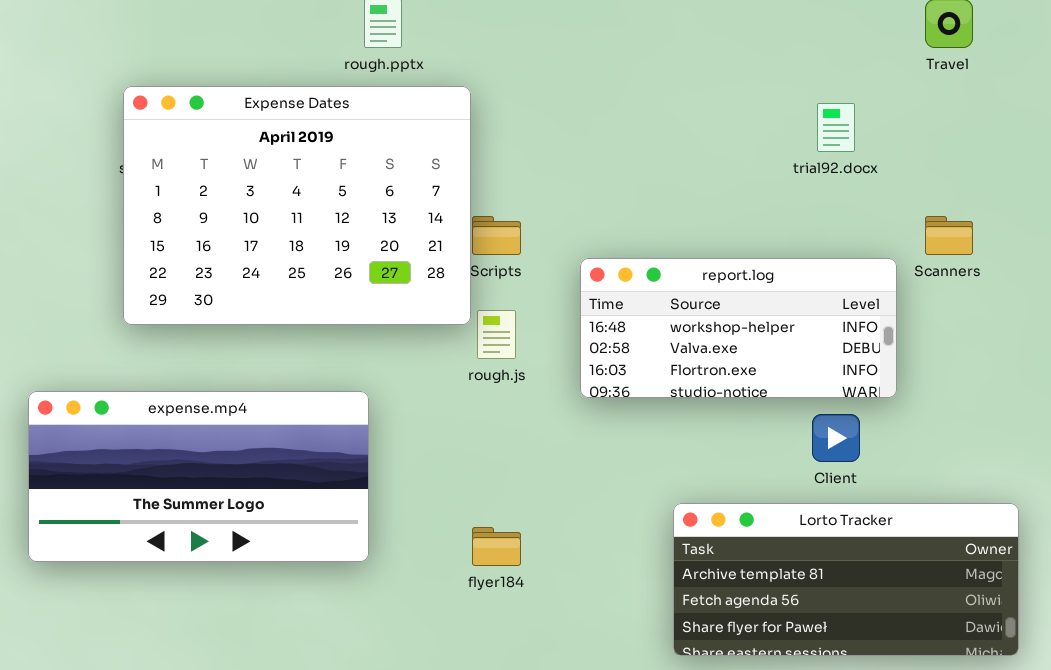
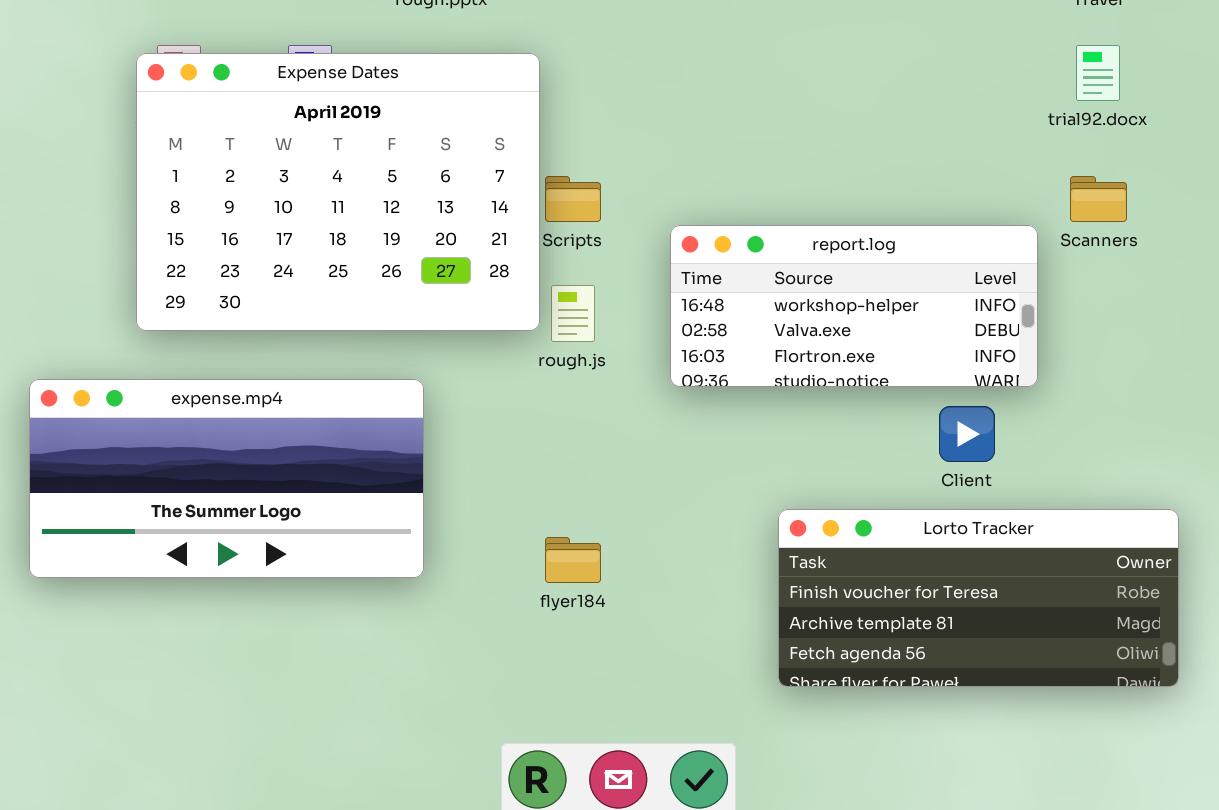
Expense Dates: [123,86,471,325] -> [136,53,540,331], moved
trial92.docx: [817,103,855,152] -> [1076,45,1120,101], moved
Lorto Tracker: [673,503,1019,656] -> [778,509,1179,687], scrolled up 1 row

